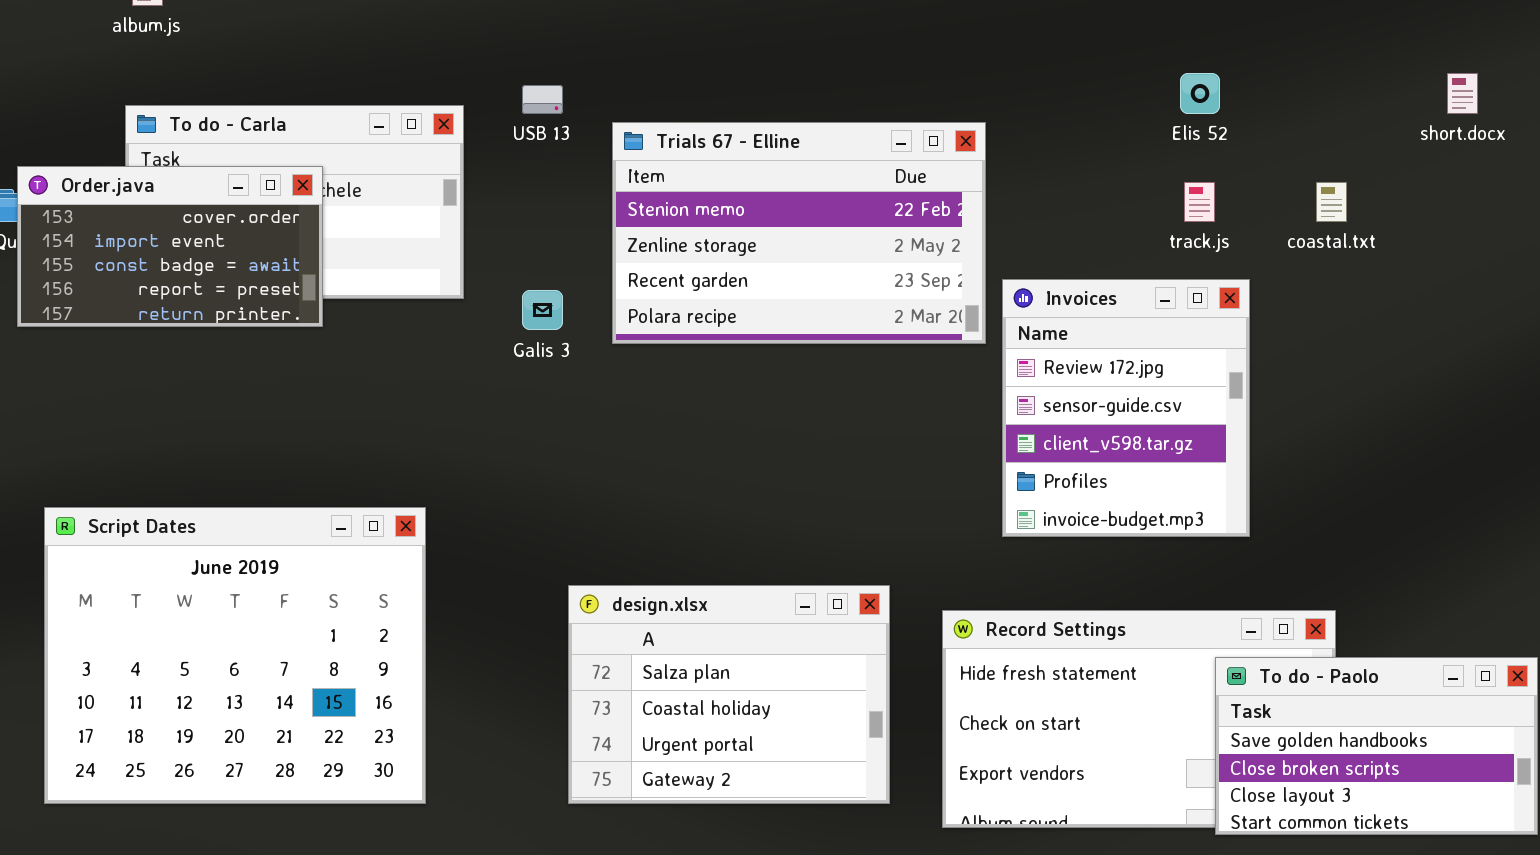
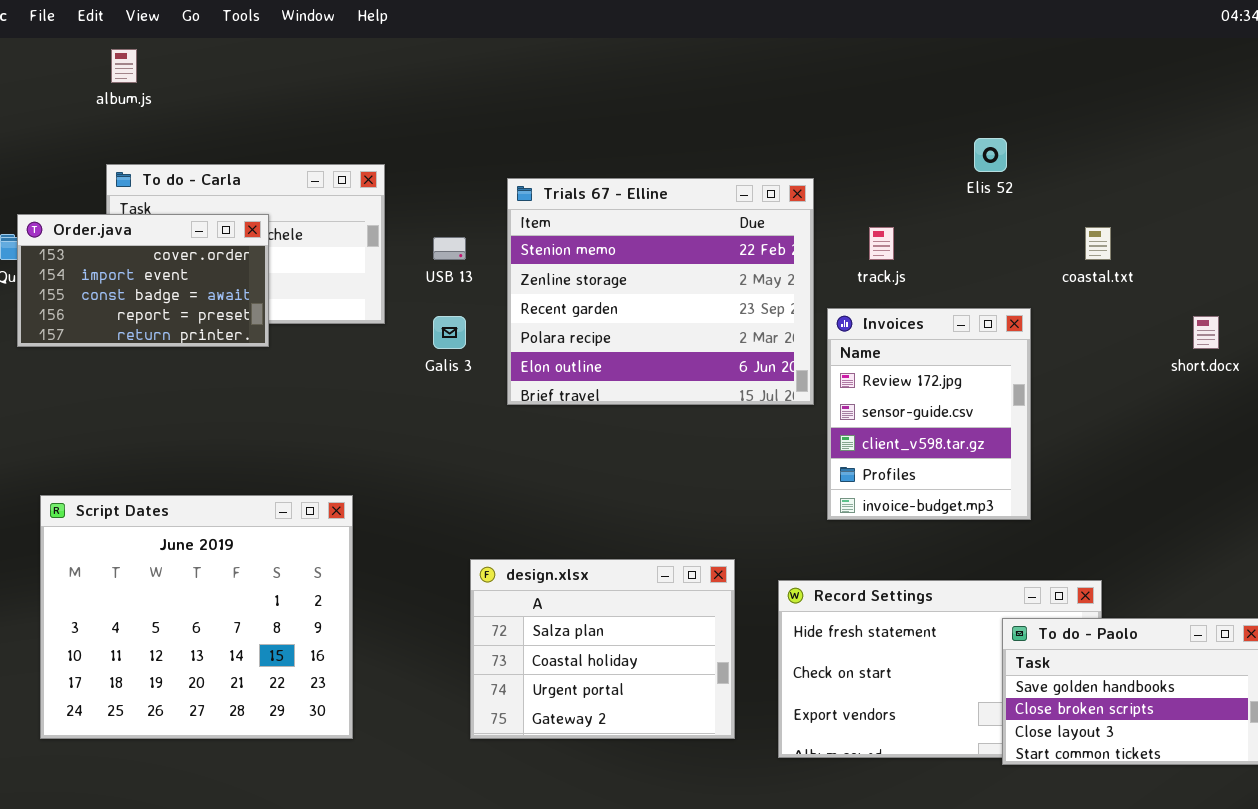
short.docx: [1447,73,1478,114] -> [1193,316,1219,349], moved
USB 13: [522,85,563,114] -> [433,237,466,260], moved
Trials 67 - Elline: [612,122,986,344] -> [507,178,814,405], resized
track.js: [1184,182,1215,222] -> [869,227,894,260], moved

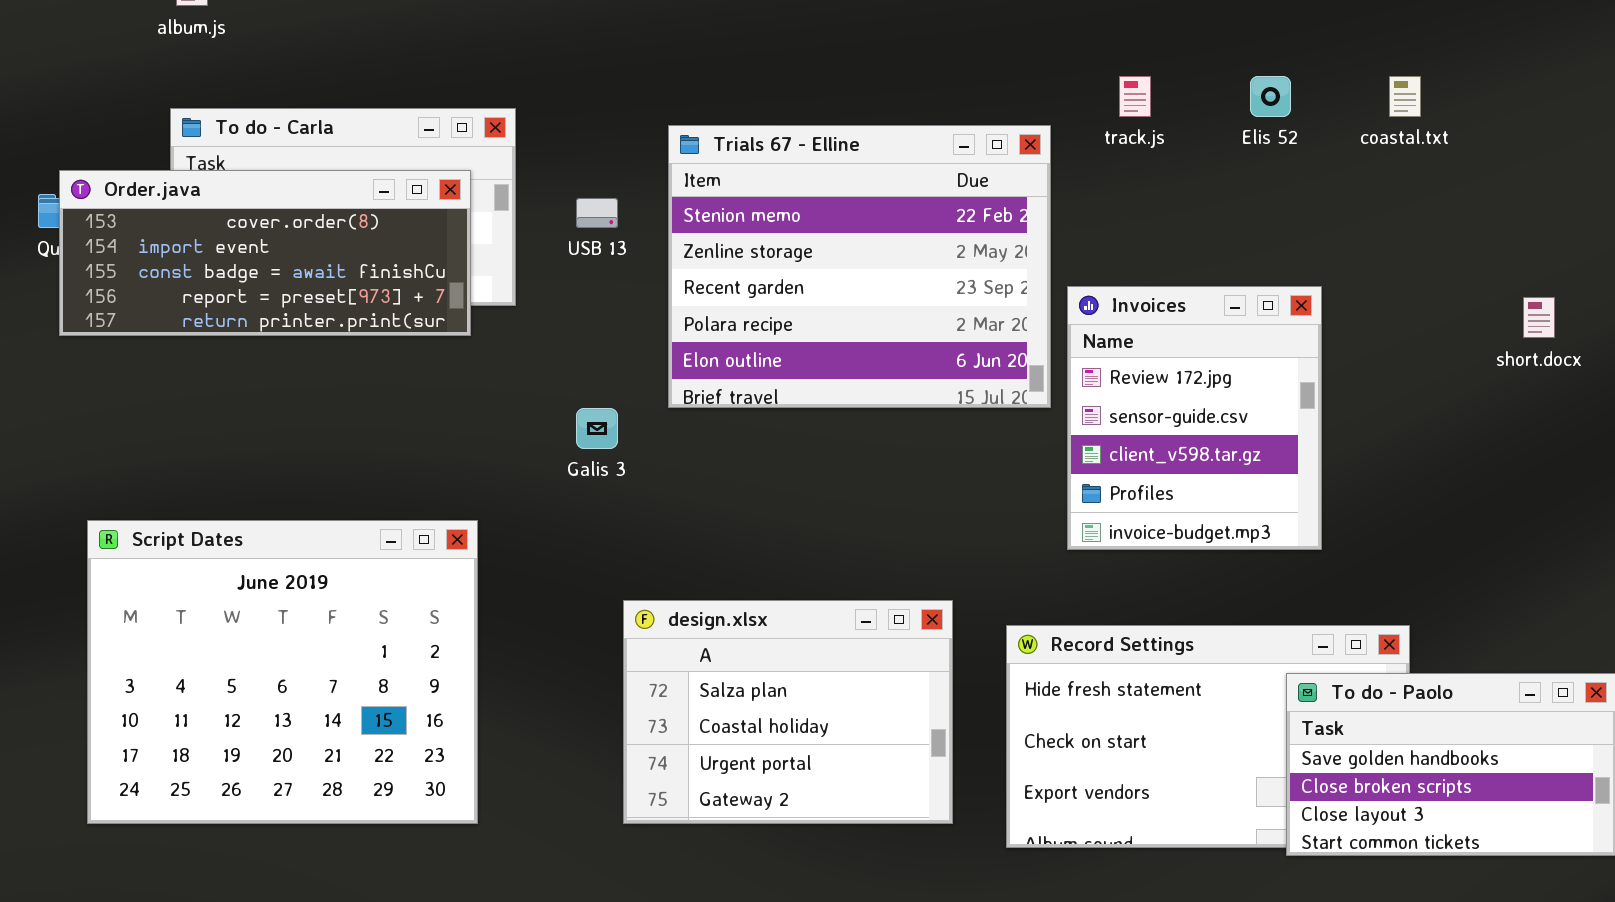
Order.java: [17,214,269,347] -> [59,170,471,336], resized
track.js: [869,227,894,260] -> [1119,76,1151,117], moved
coastal.txt: [1085,227,1111,260] -> [1389,76,1421,117], moved
Galis 3: [433,316,466,349] -> [576,408,618,449], moved

